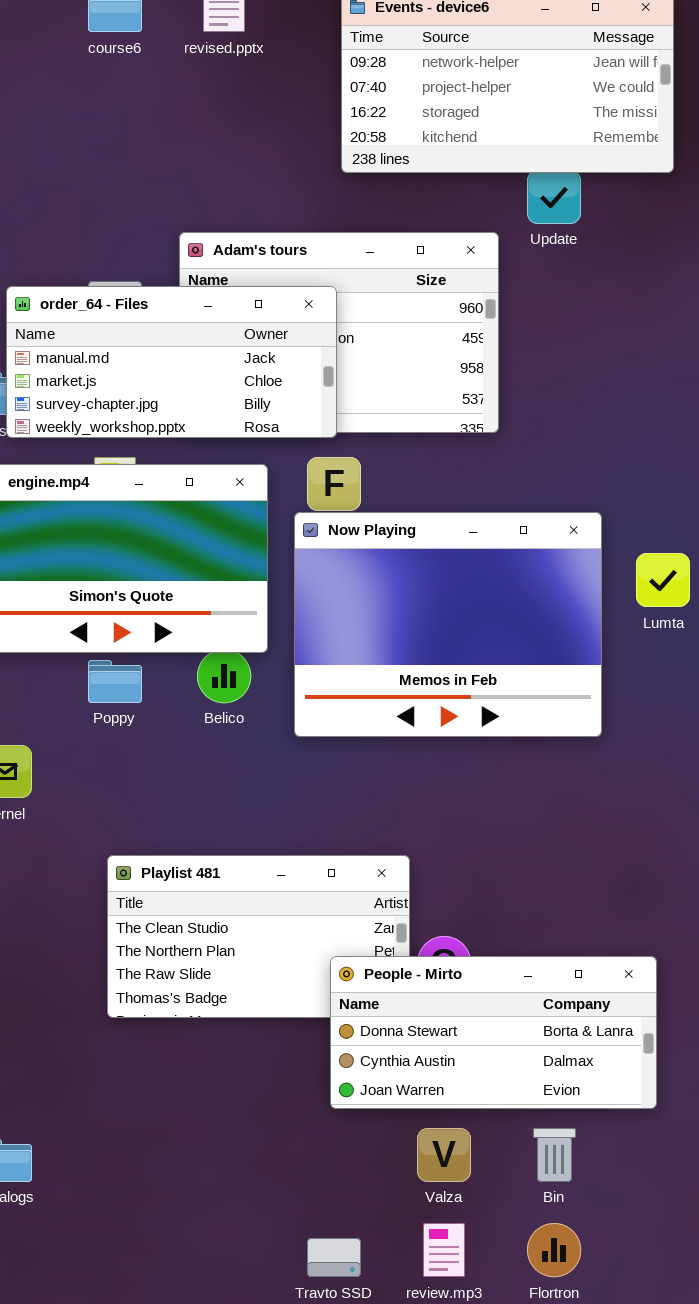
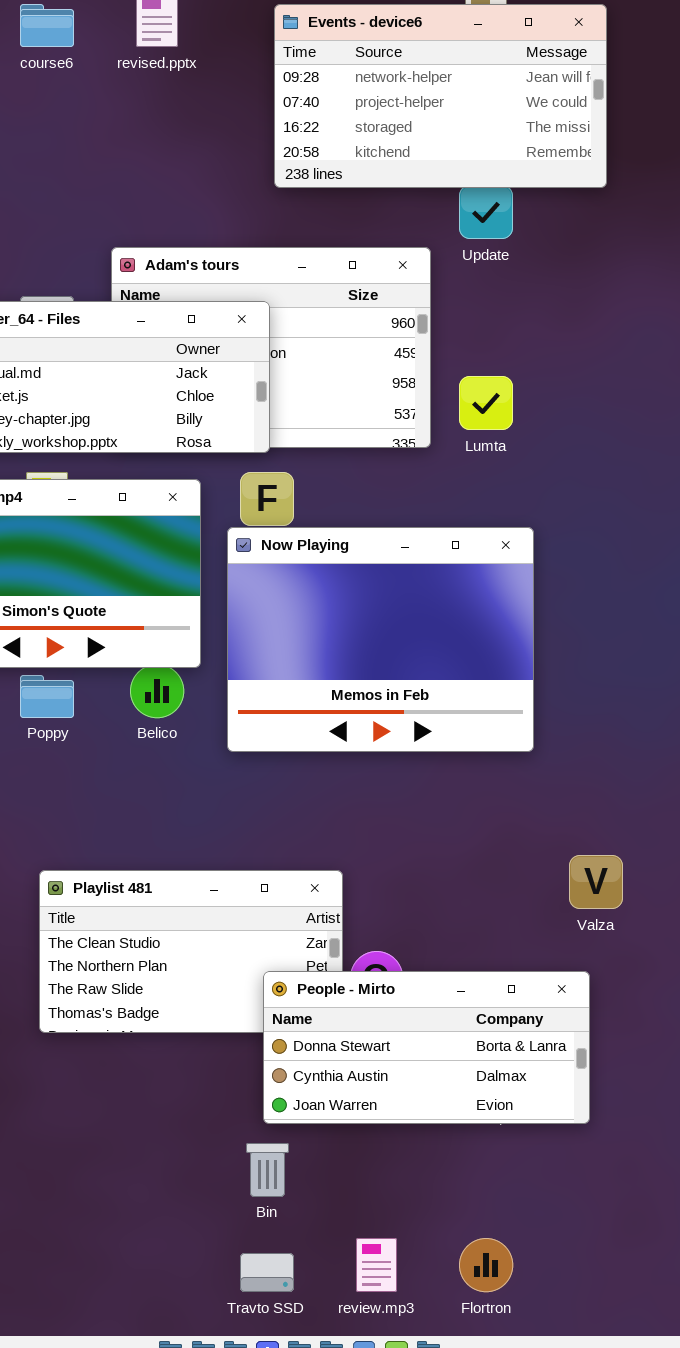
Lumta: [636,553,690,607] -> [459,376,513,430], moved
Valza: [417,1128,471,1182] -> [569,855,623,909], moved
Bin: [533,1128,576,1182] -> [246,1143,289,1197], moved

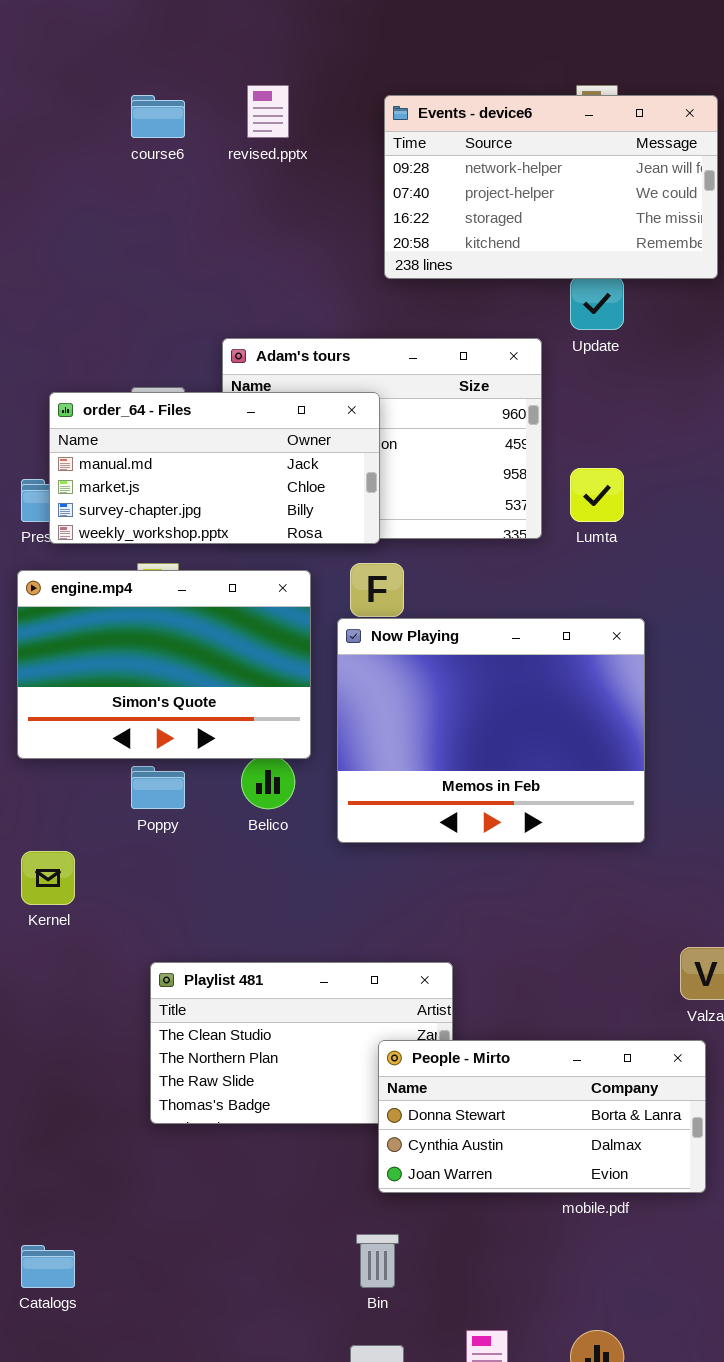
People - Mirto: [263,971,590,1124] -> [378,1040,706,1193], moved

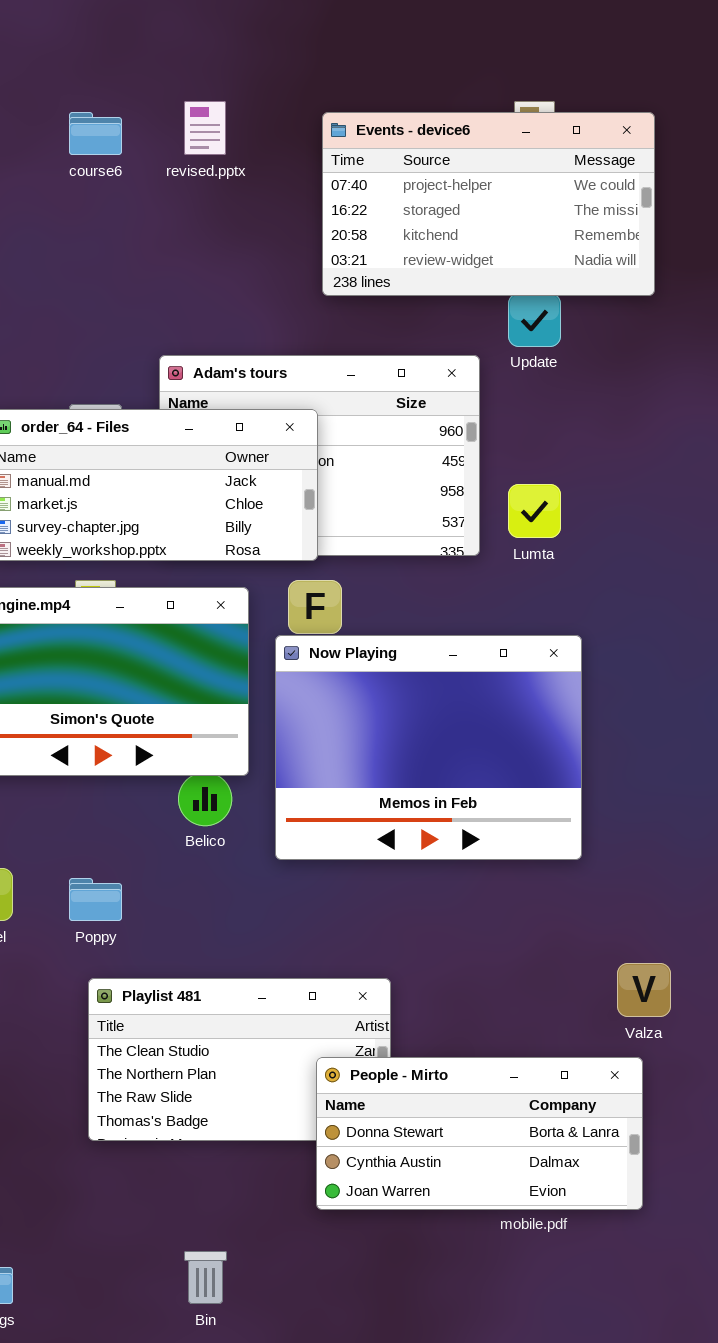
Events - device6: [384,95,718,279] -> [322,112,655,296], scrolled down 1 row
Poppy: [131,766,185,809] -> [69,878,122,921], moved
Bin: [356,1234,399,1288] -> [184,1251,227,1304], moved

